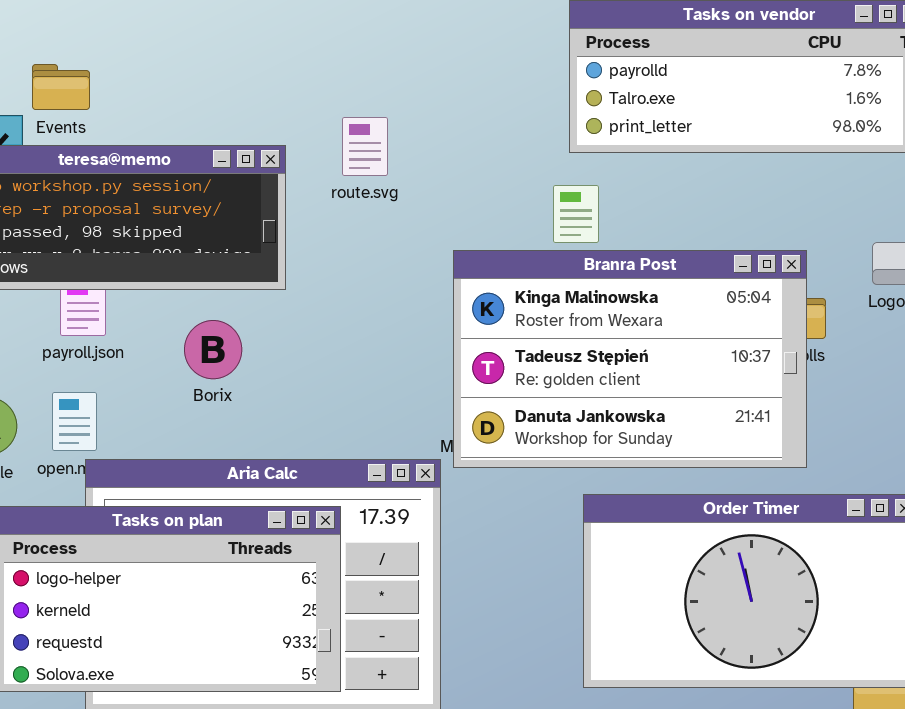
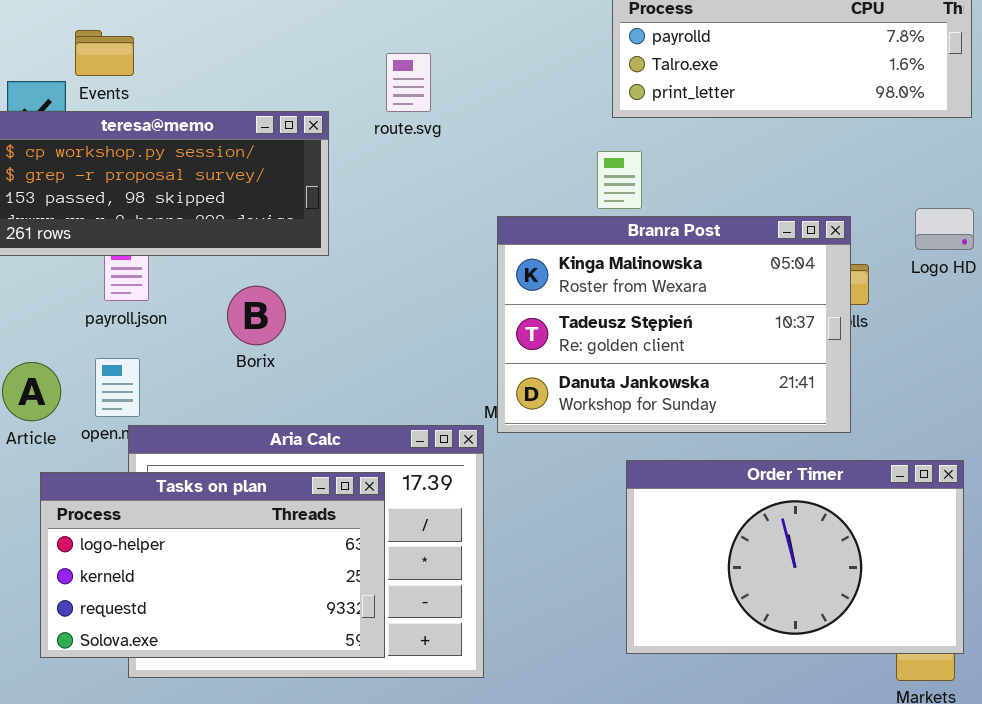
route.svg: [342,117,388,176] -> [386,53,431,112], moved

